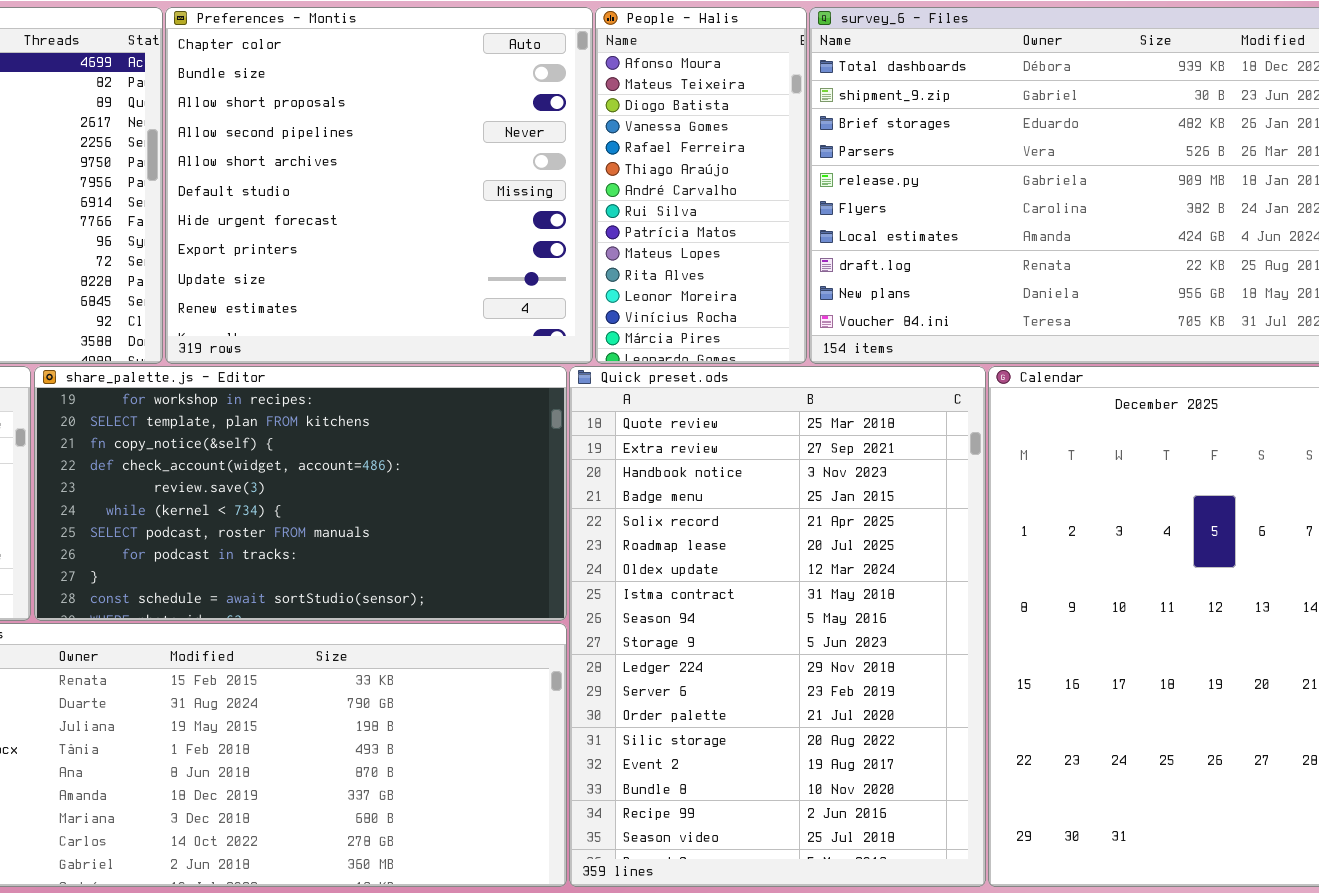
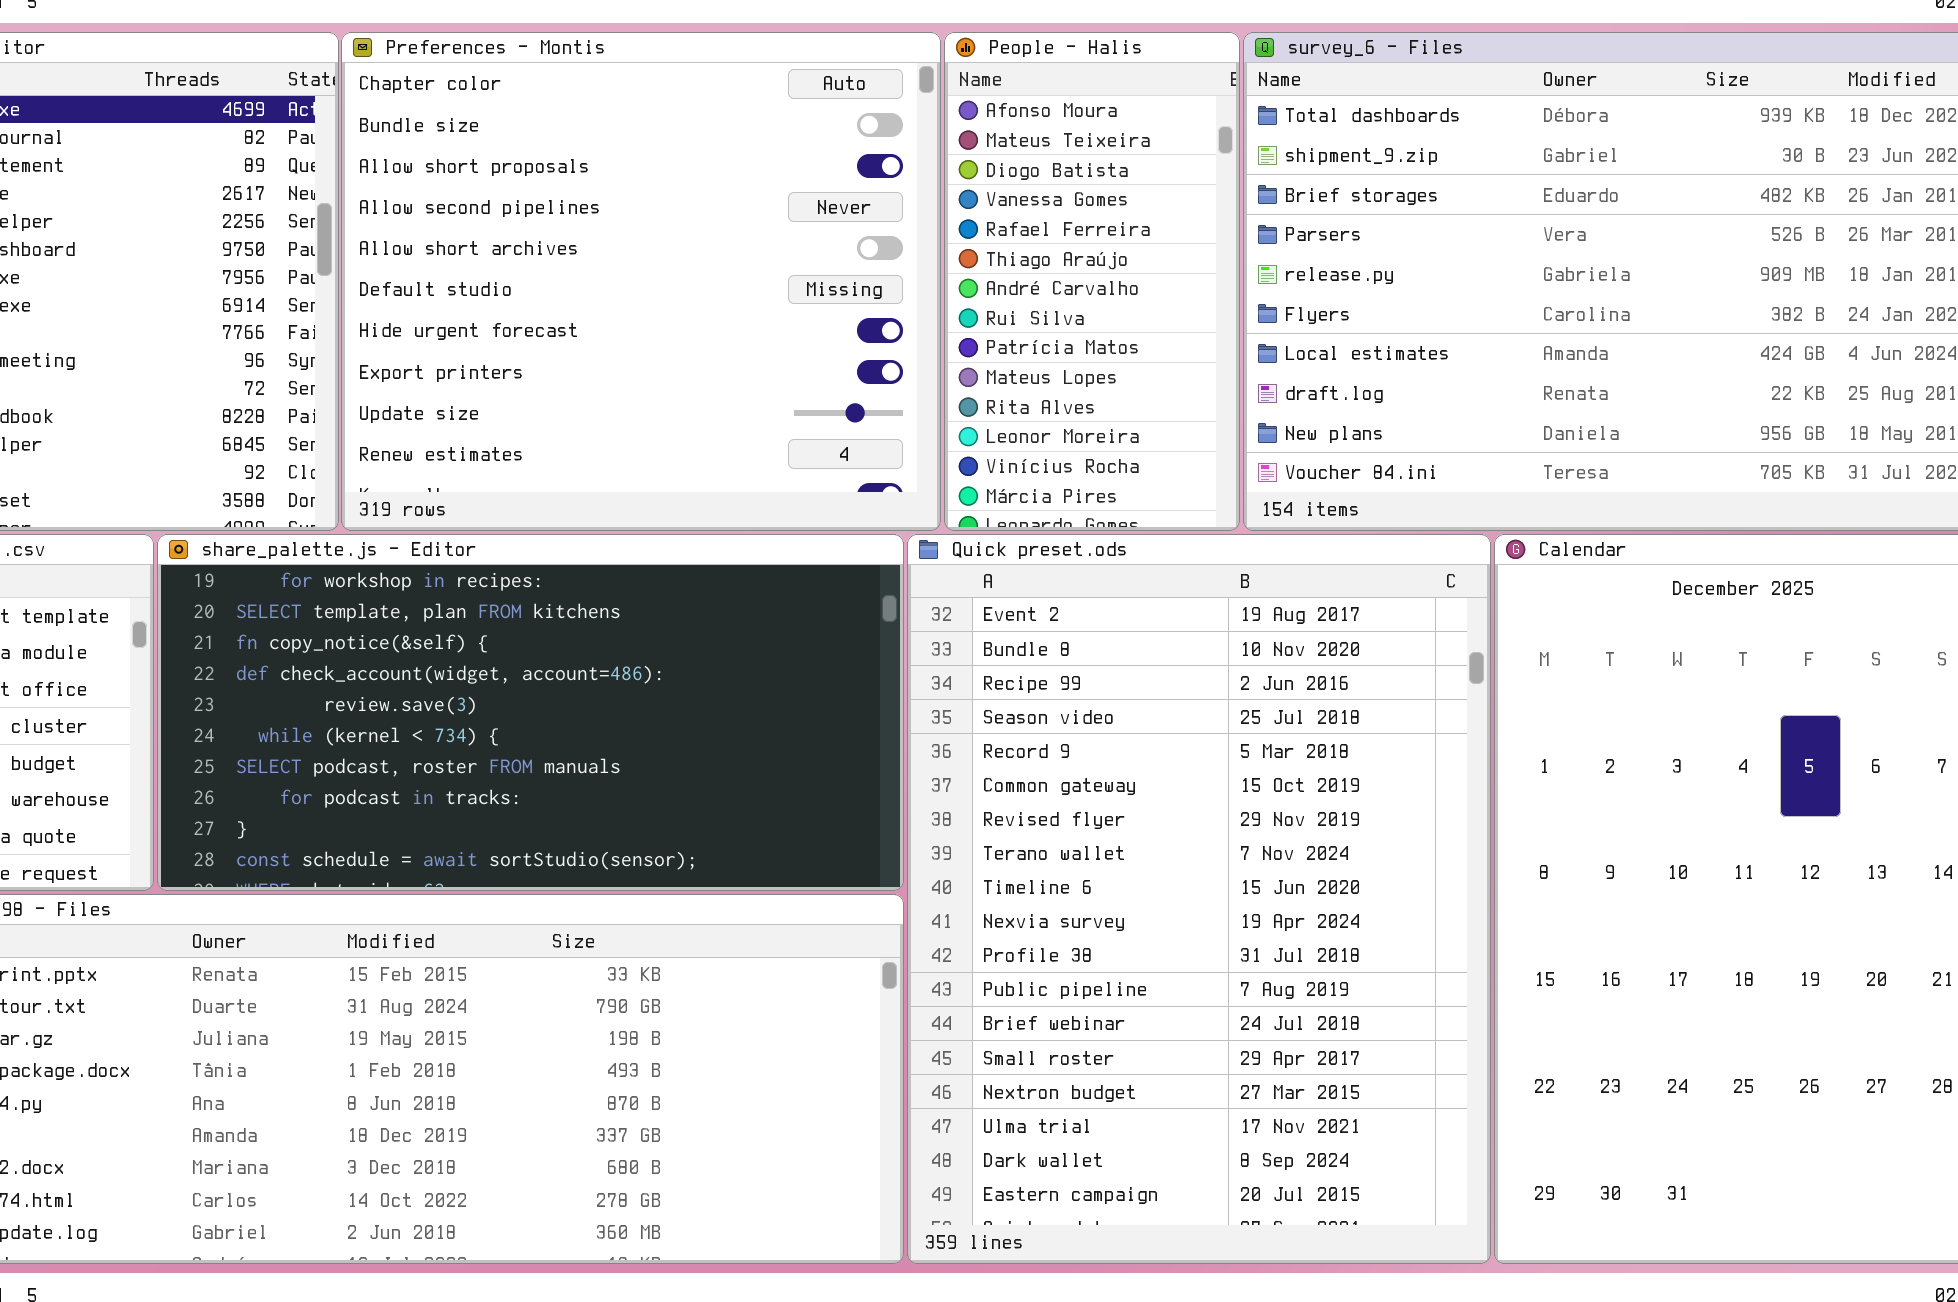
Quick preset.ods: [569,366,986,887] -> [907,534,1491,1264], scrolled down 14 rows

